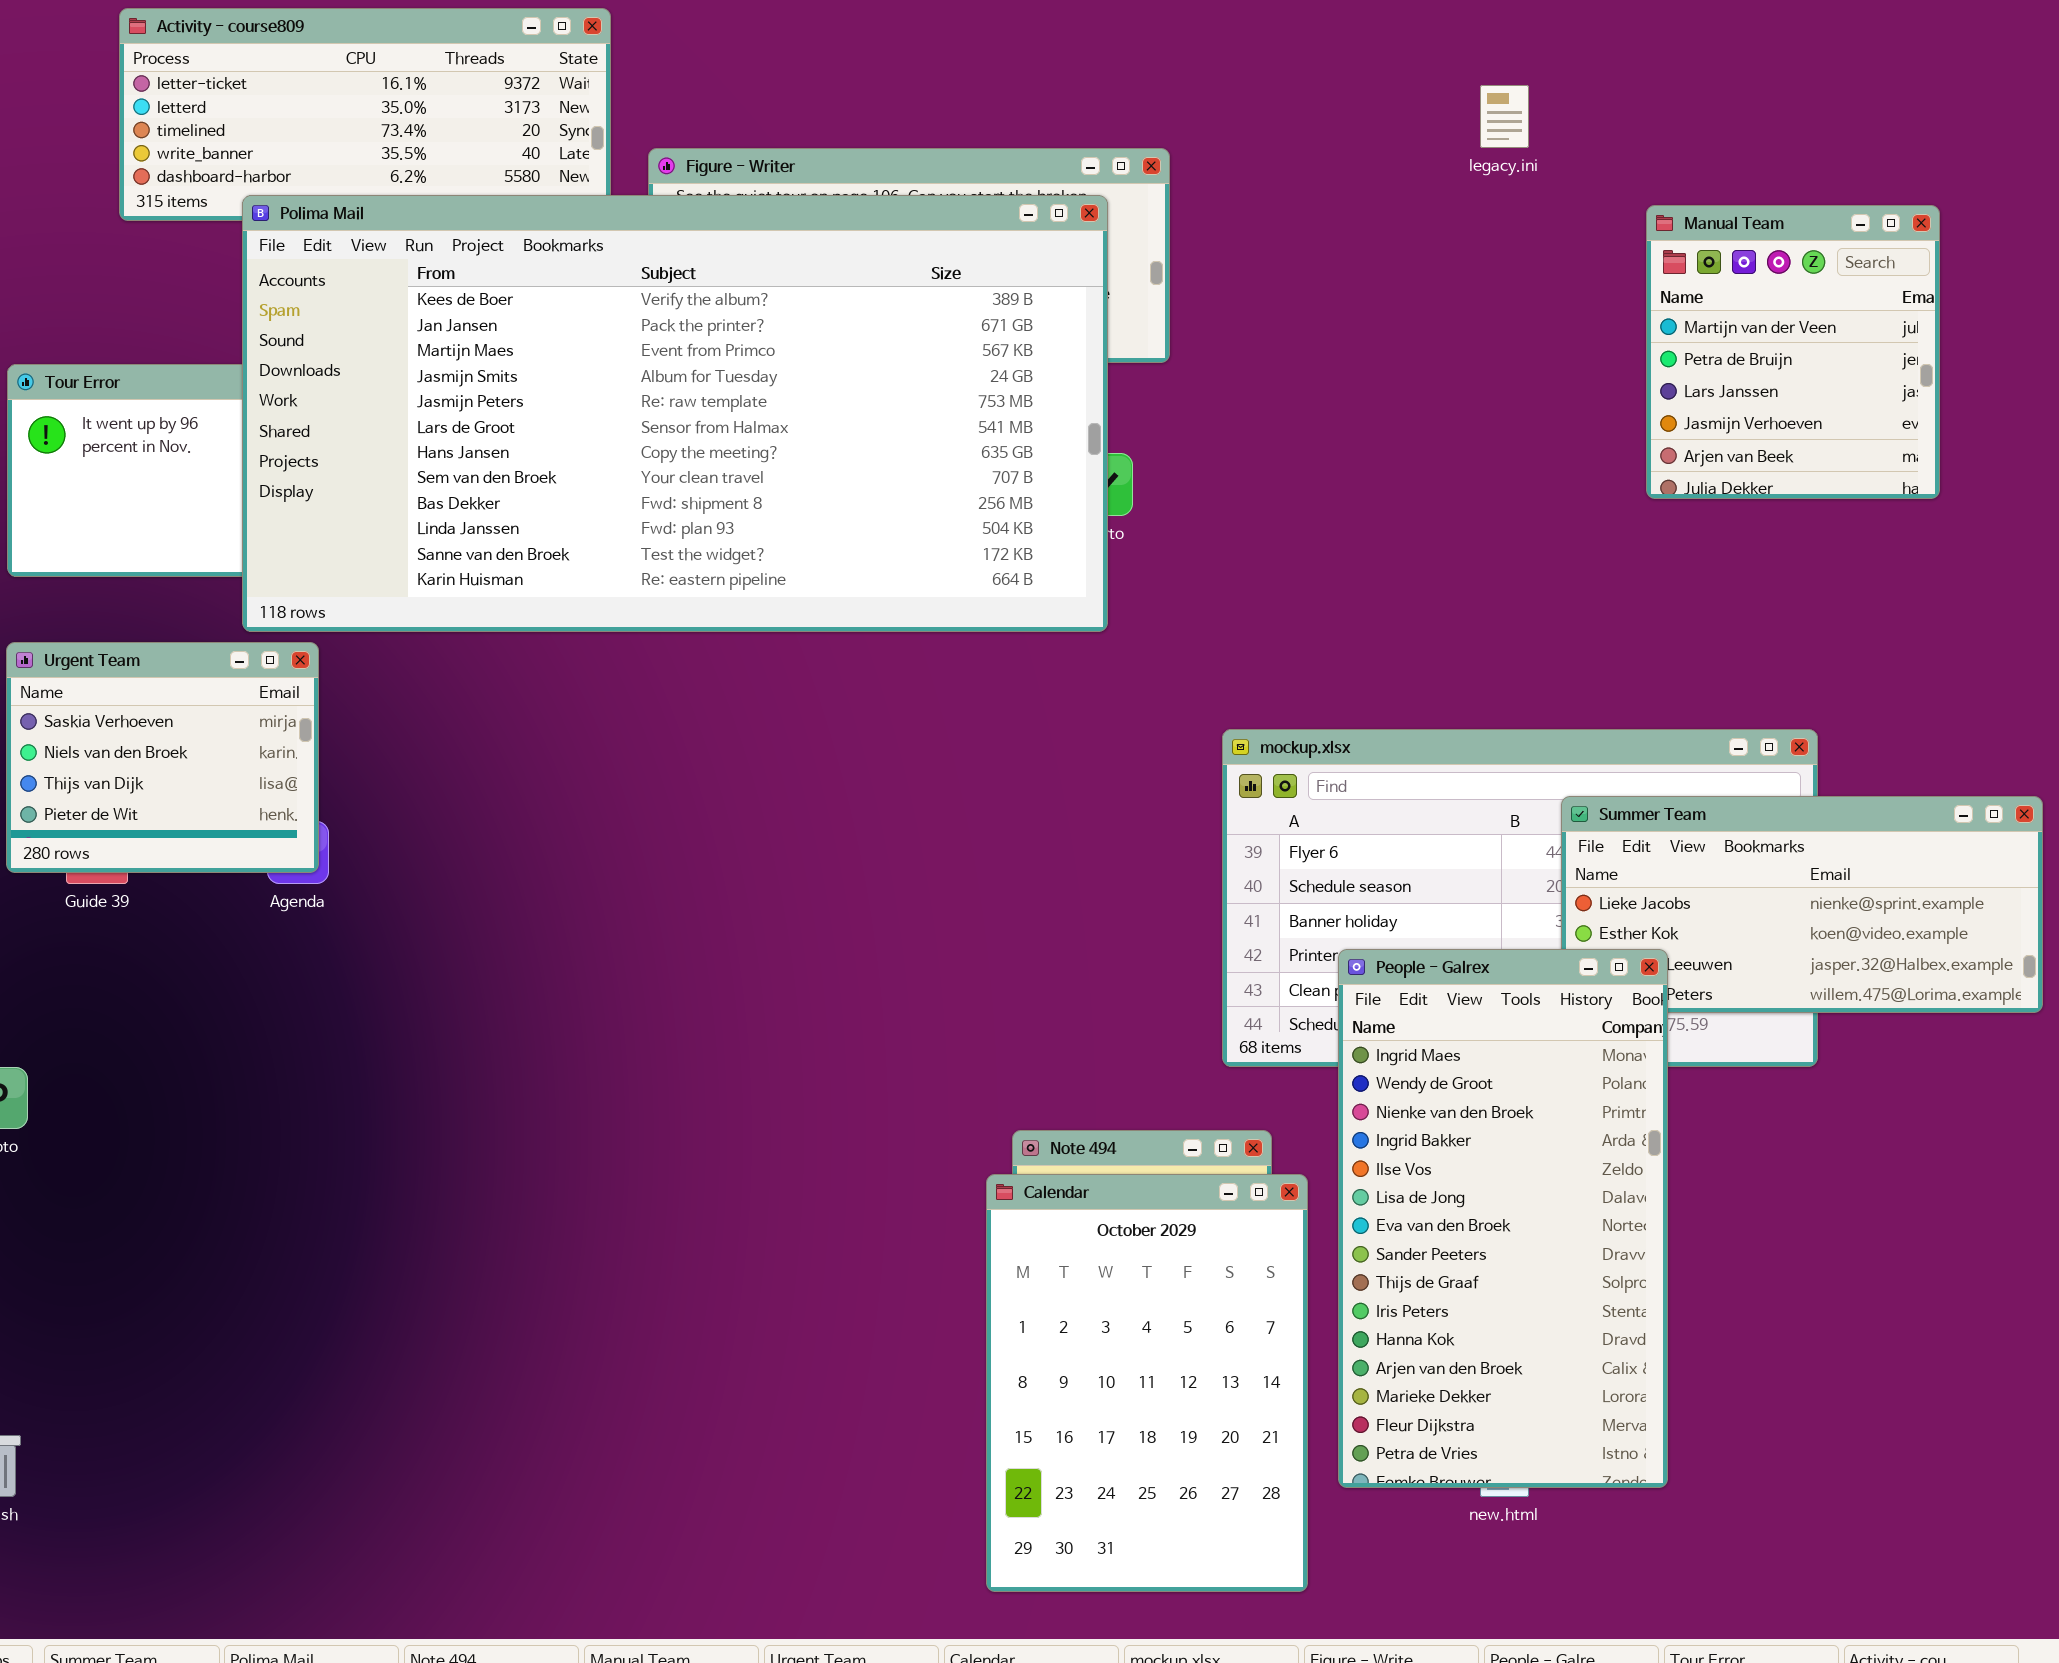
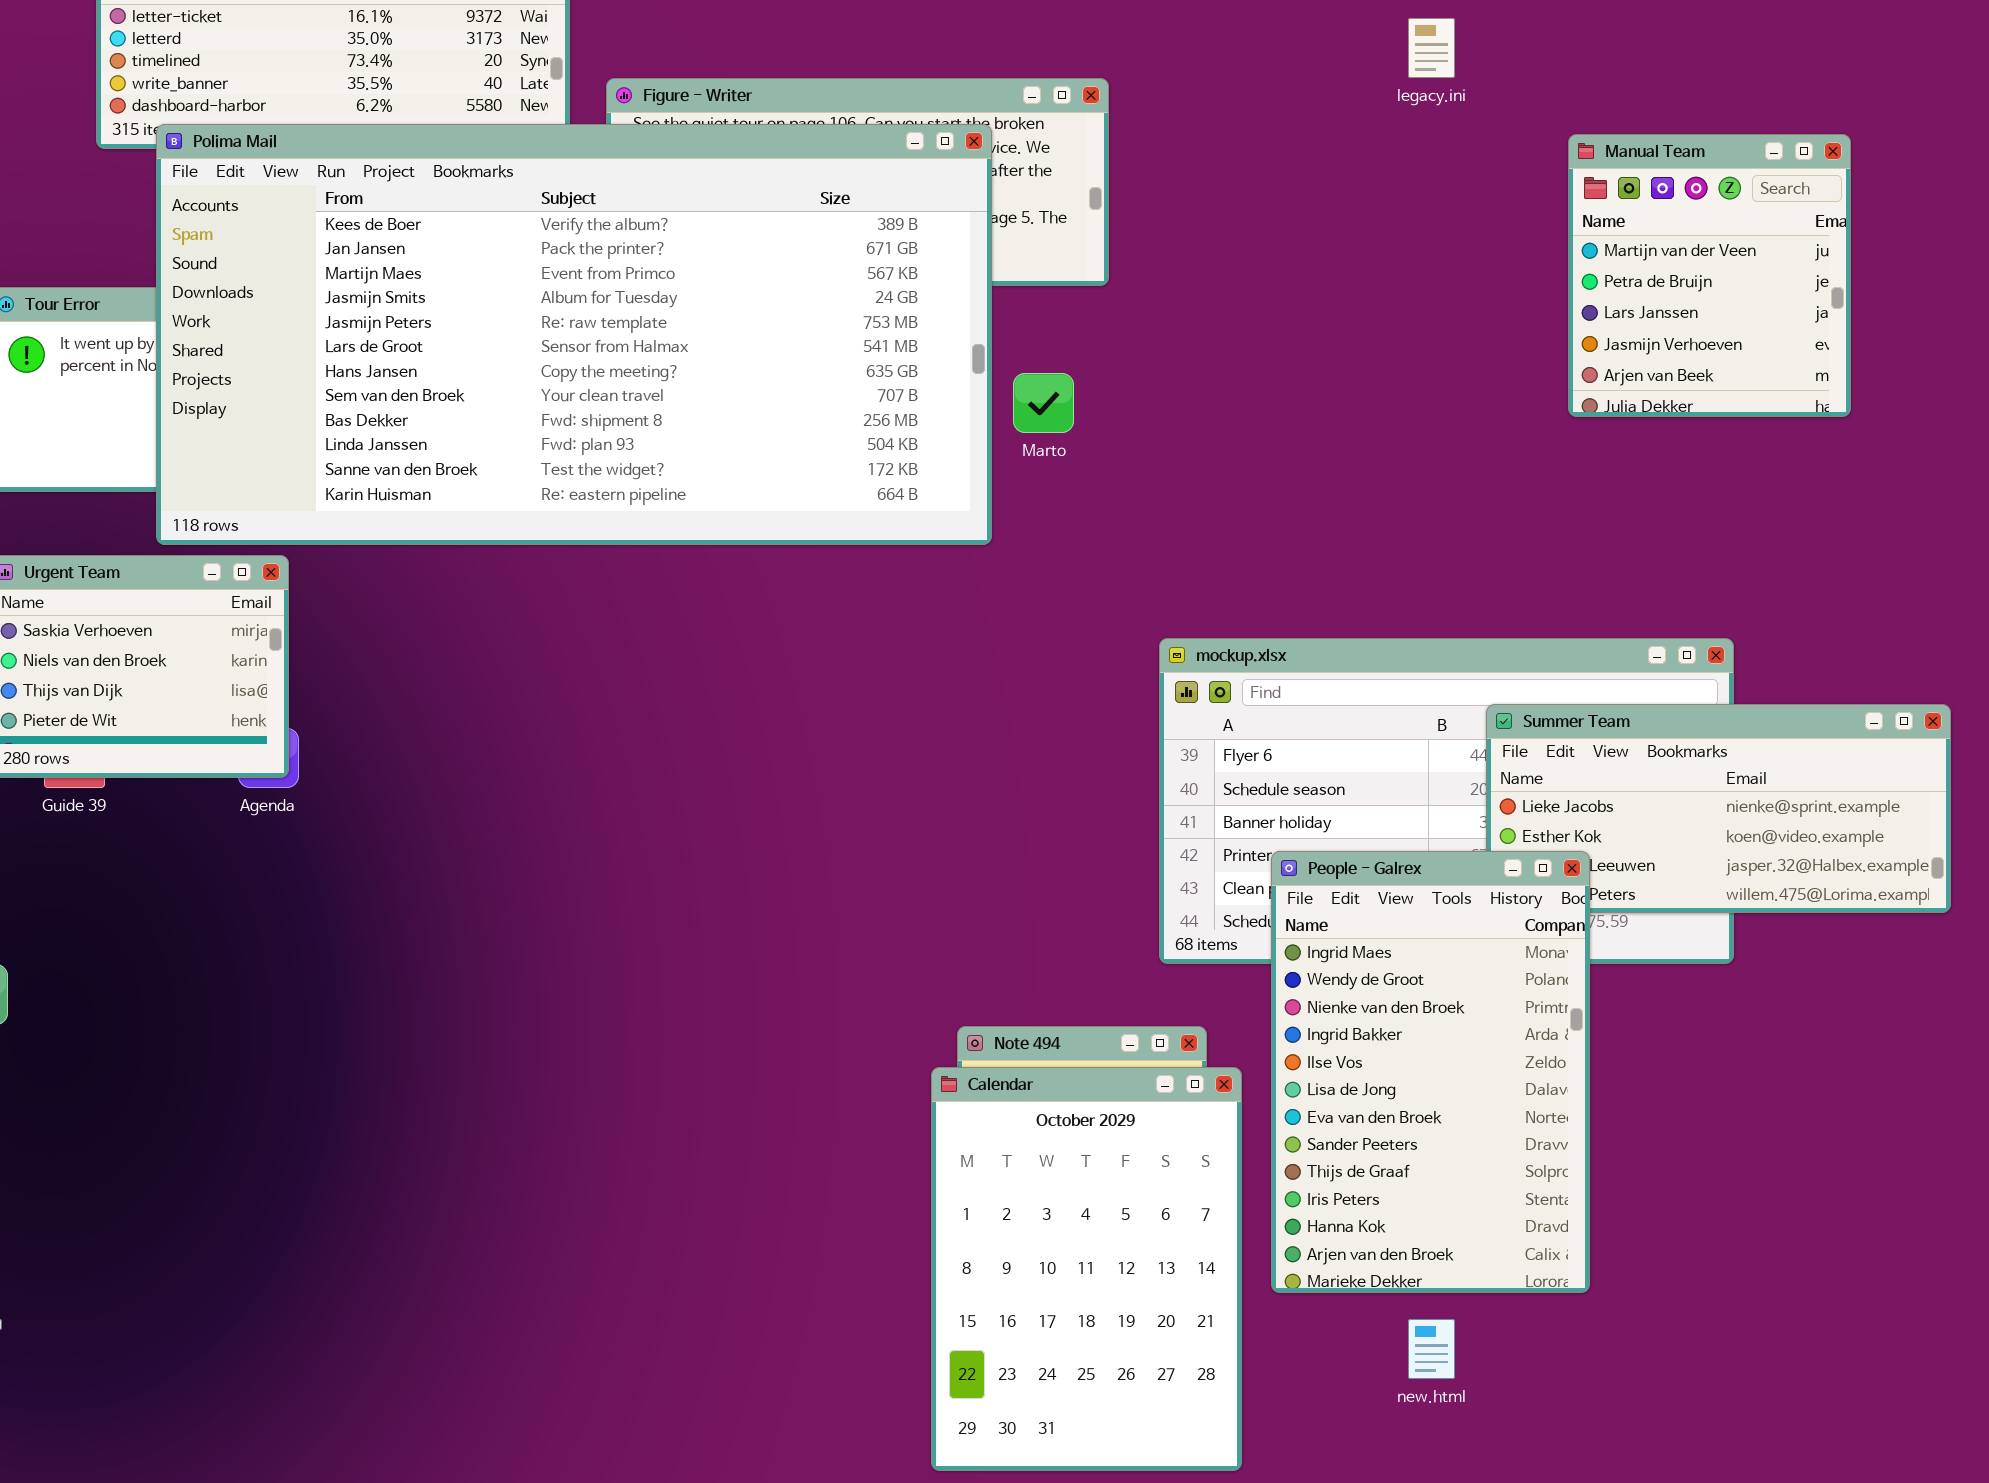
Polima Mail: [242,195,1108,632] -> [156,124,992,545], moved
People - Galrex: [1338,949,1668,1488] -> [1271,851,1590,1293], resized

